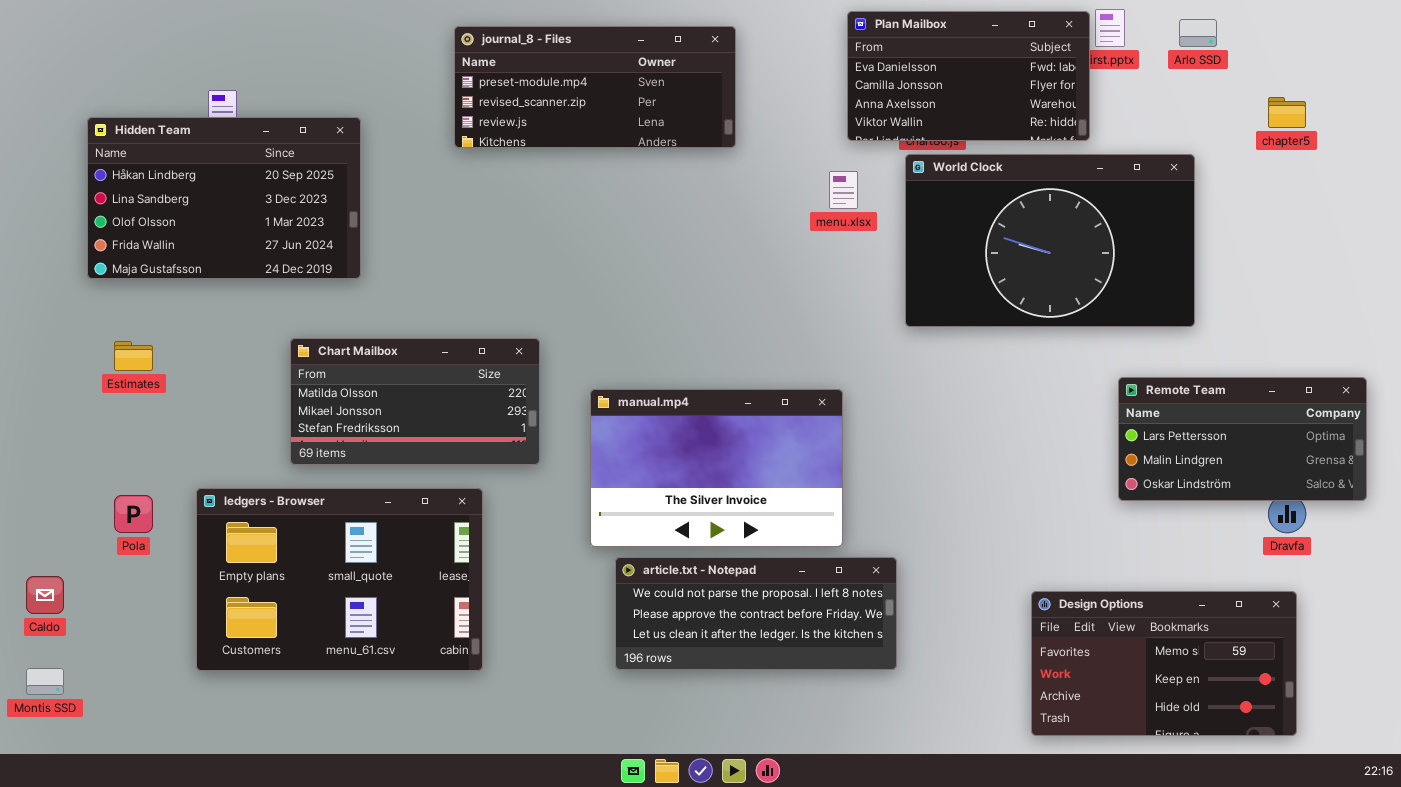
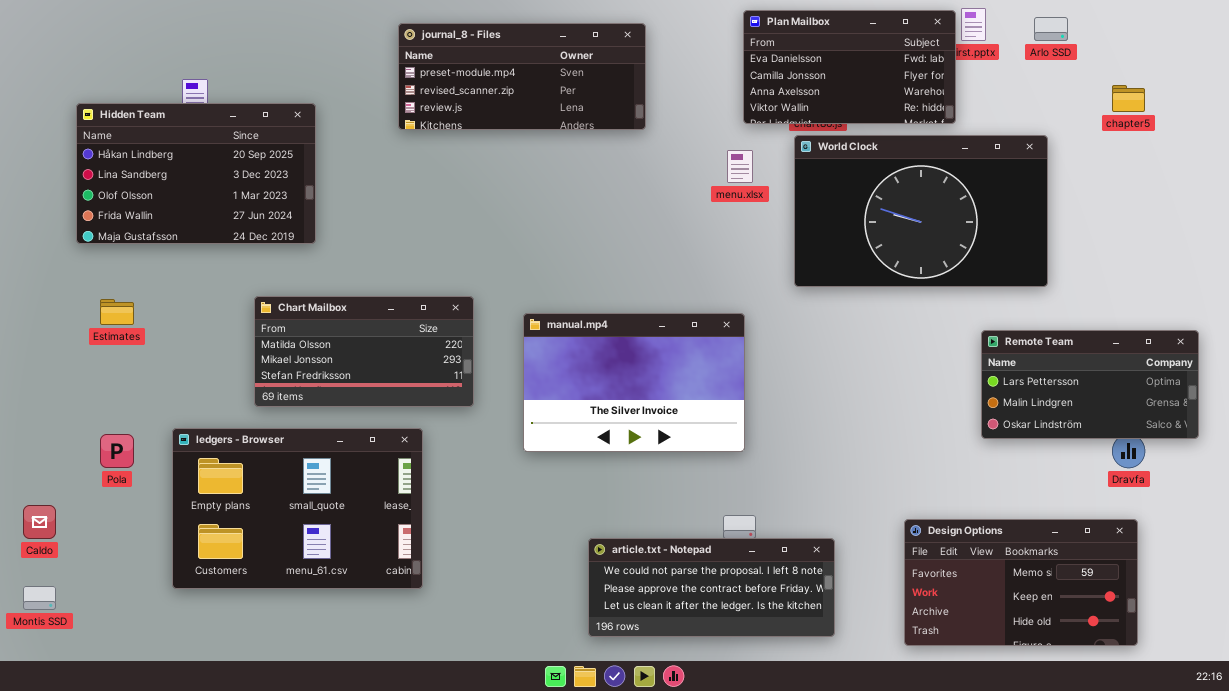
manual.mp4: [590,389,843,547] -> [523,313,745,452], moved
article.txt - Notepad: [615,557,897,670] -> [588,538,835,637], moved

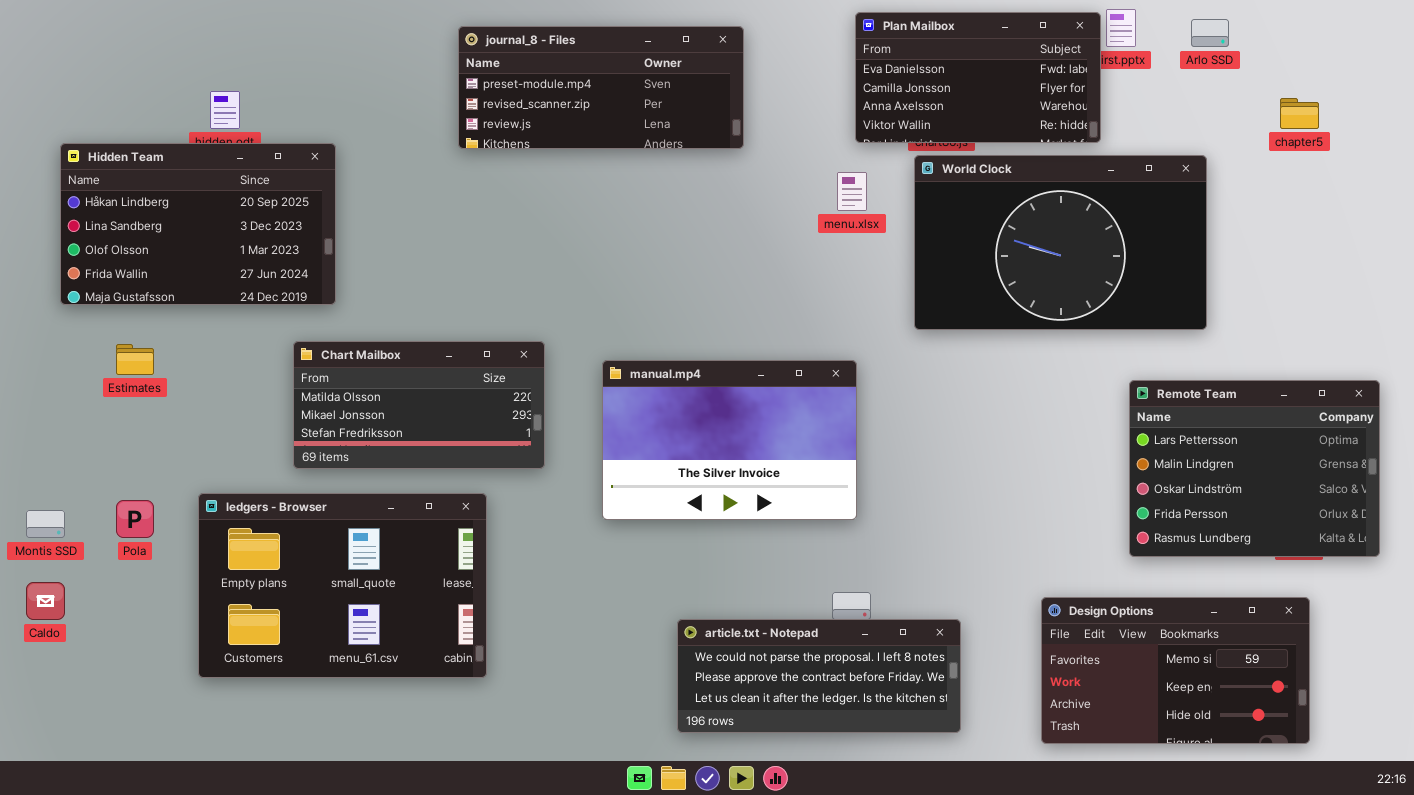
Hidden Team: [76,103,316,244] -> [60,143,336,305], moved
Remote Team: [981,330,1199,439] -> [1129,380,1380,557], resized
Montis SSD: [23,586,56,610] -> [26,510,65,538], moved

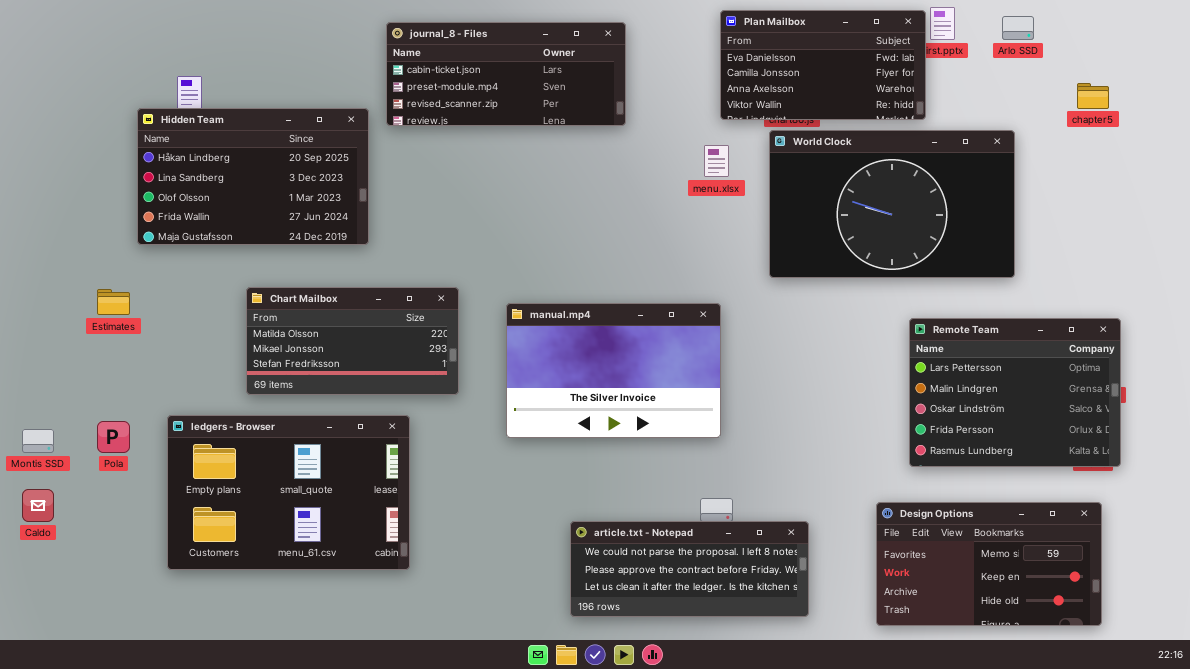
journal_8 - Files: [458,26,744,149] -> [386,22,626,126], scrolled up 1 row
Hidden Team: [60,143,336,305] -> [137,108,369,245], moved
Remote Team: [1129,380,1380,557] -> [909,318,1121,467], moved

